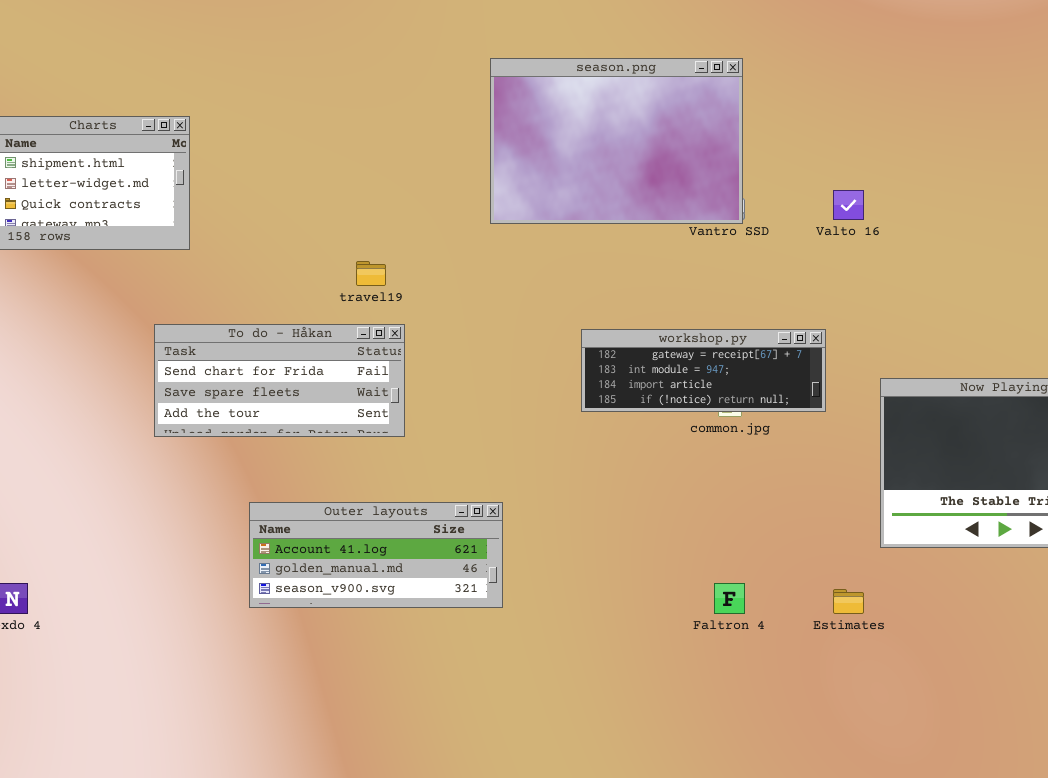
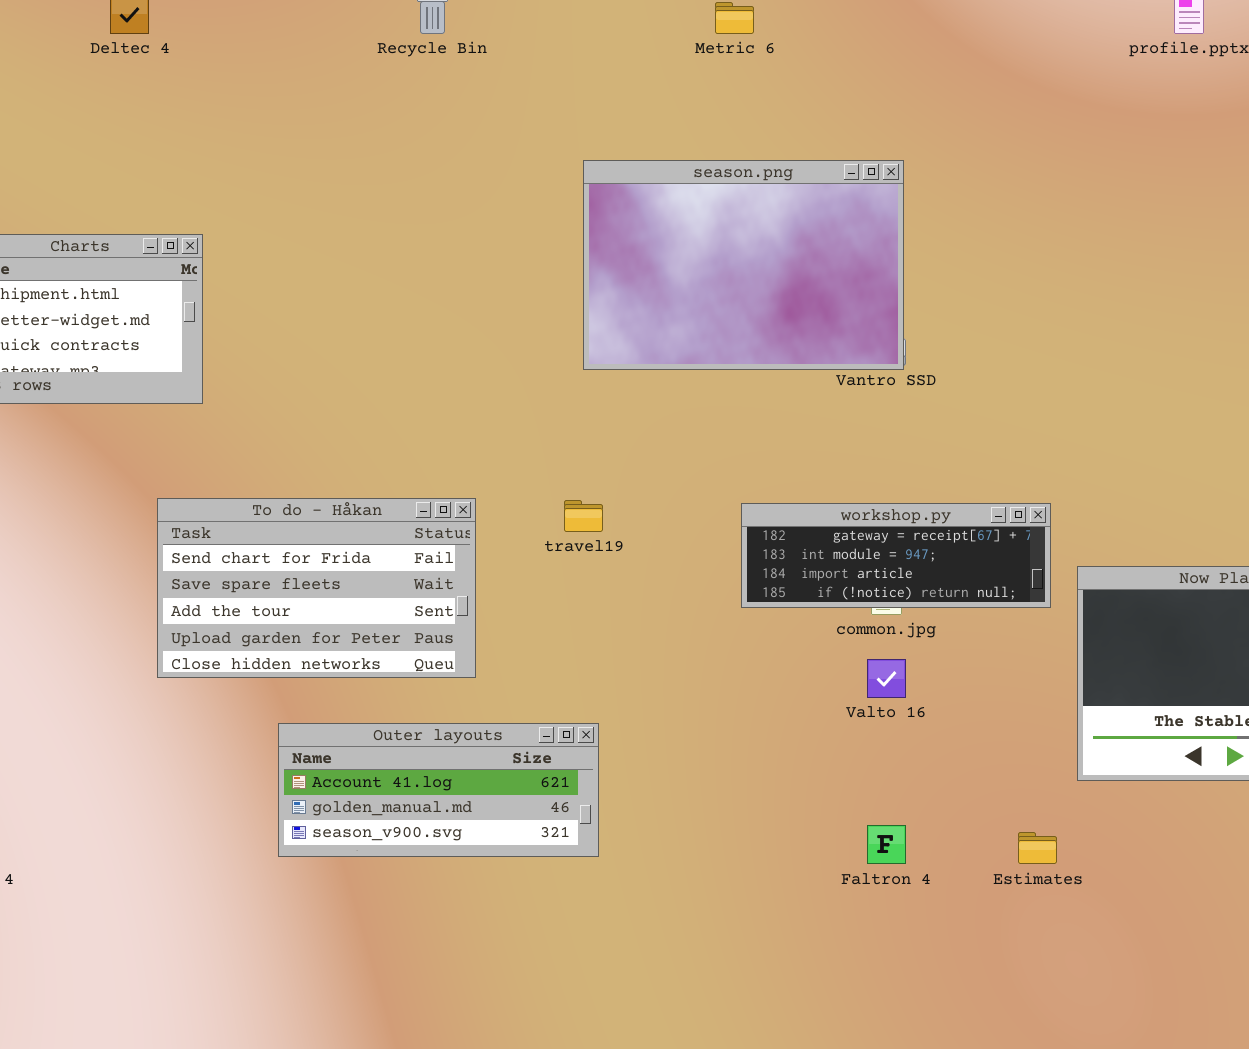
Valto 16: [833,190,864,220] -> [867,659,906,698], moved
travel19: [356,261,386,286] -> [564,500,603,532], moved
To do - Håkan: [154,324,405,437] -> [157,498,476,678], resized
workshop.py: [581,329,826,412] -> [741,503,1051,608], moved

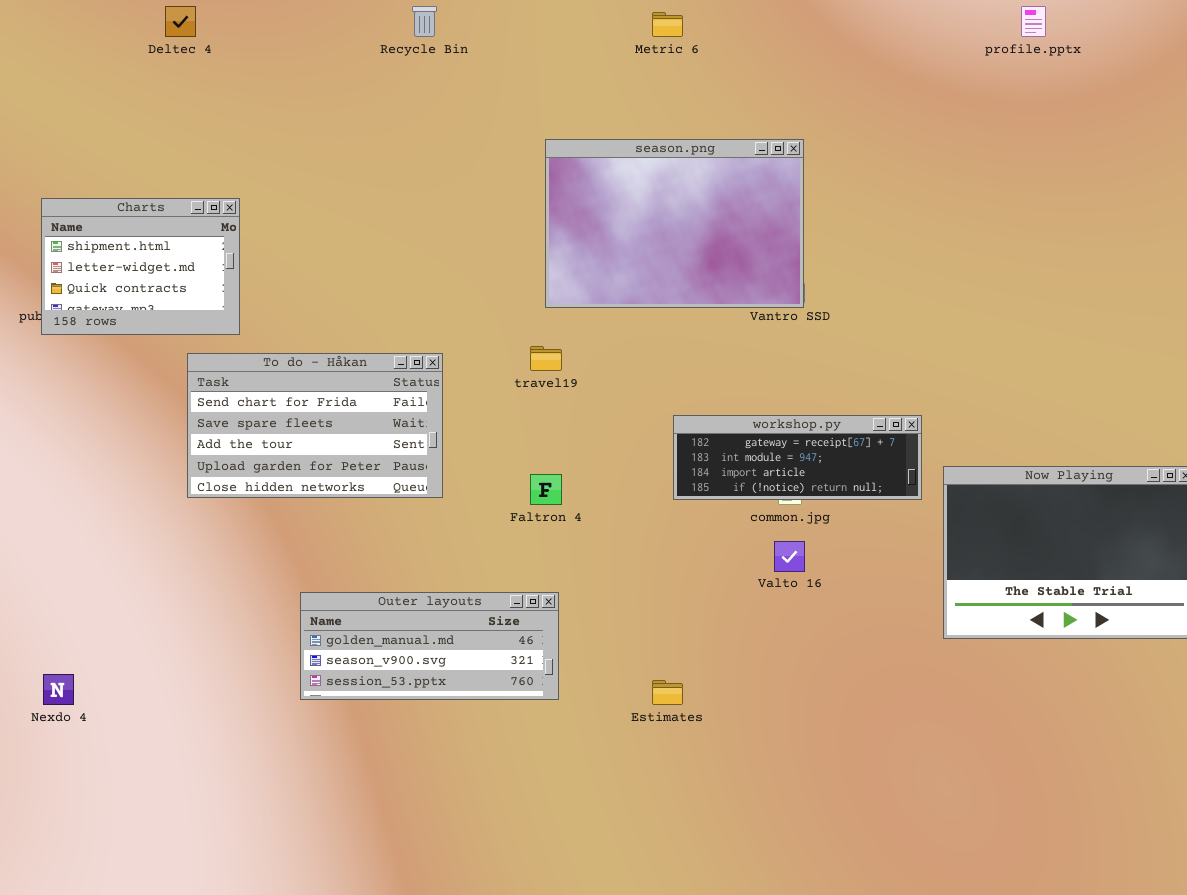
To do - Håkan: [157,498,476,678] -> [187,353,443,498], moved
travel19: [564,500,603,532] -> [530,346,562,371], moved
Outer layouts: [278,723,599,857] -> [300,592,559,700], scrolled down 1 row
Faltron 4: [867,825,906,864] -> [530,474,562,505], moved
Estimates: [1018,832,1057,864] -> [652,680,683,705], moved

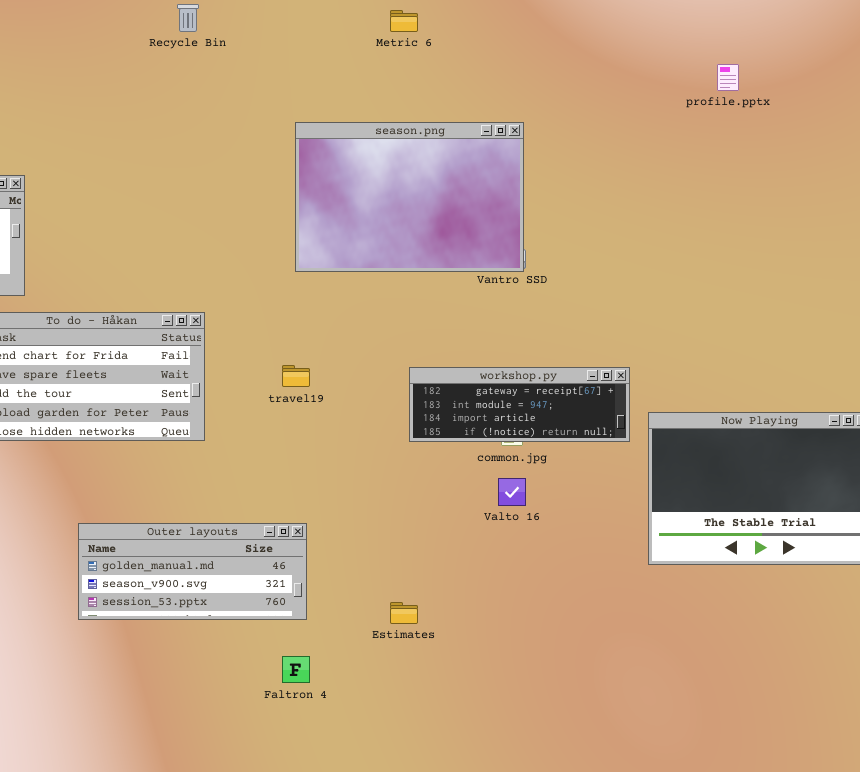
profile.pptx: [1021,6,1046,37] -> [717,64,739,91], moved
travel19: [530,346,562,371] -> [282,365,310,387], moved
Faltron 4: [530,474,562,505] -> [282,656,310,683], moved

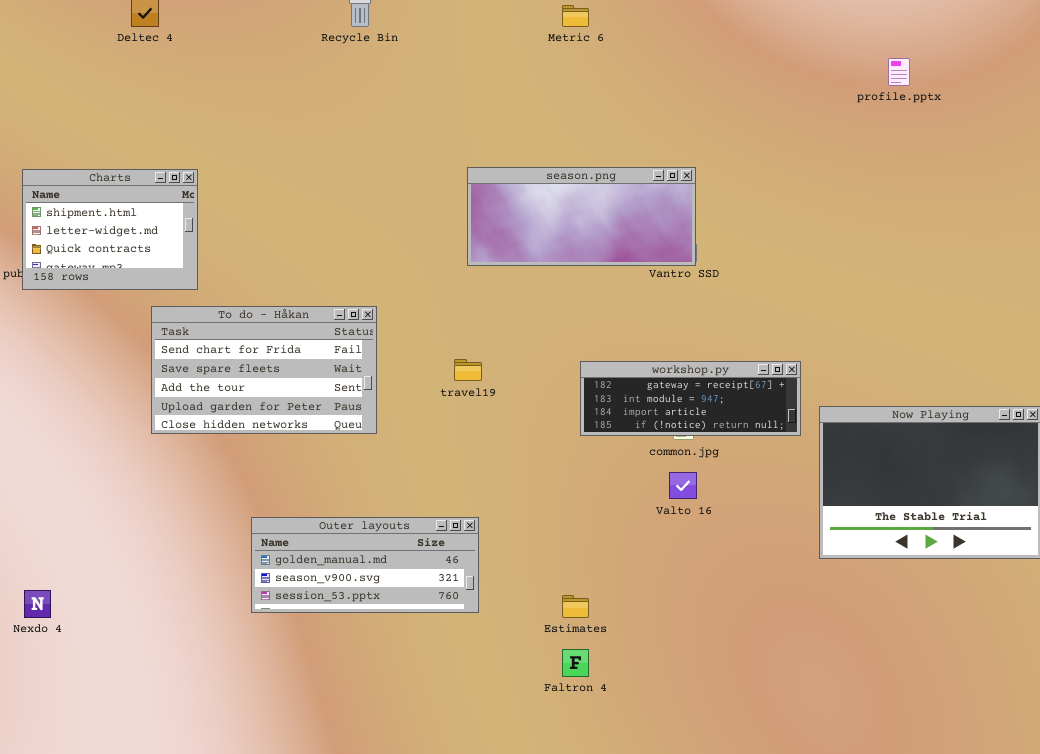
season.png: [295,122,524,272] -> [467,167,696,266], resized
Faltron 4: [282,656,310,683] -> [562,649,589,677], moved

